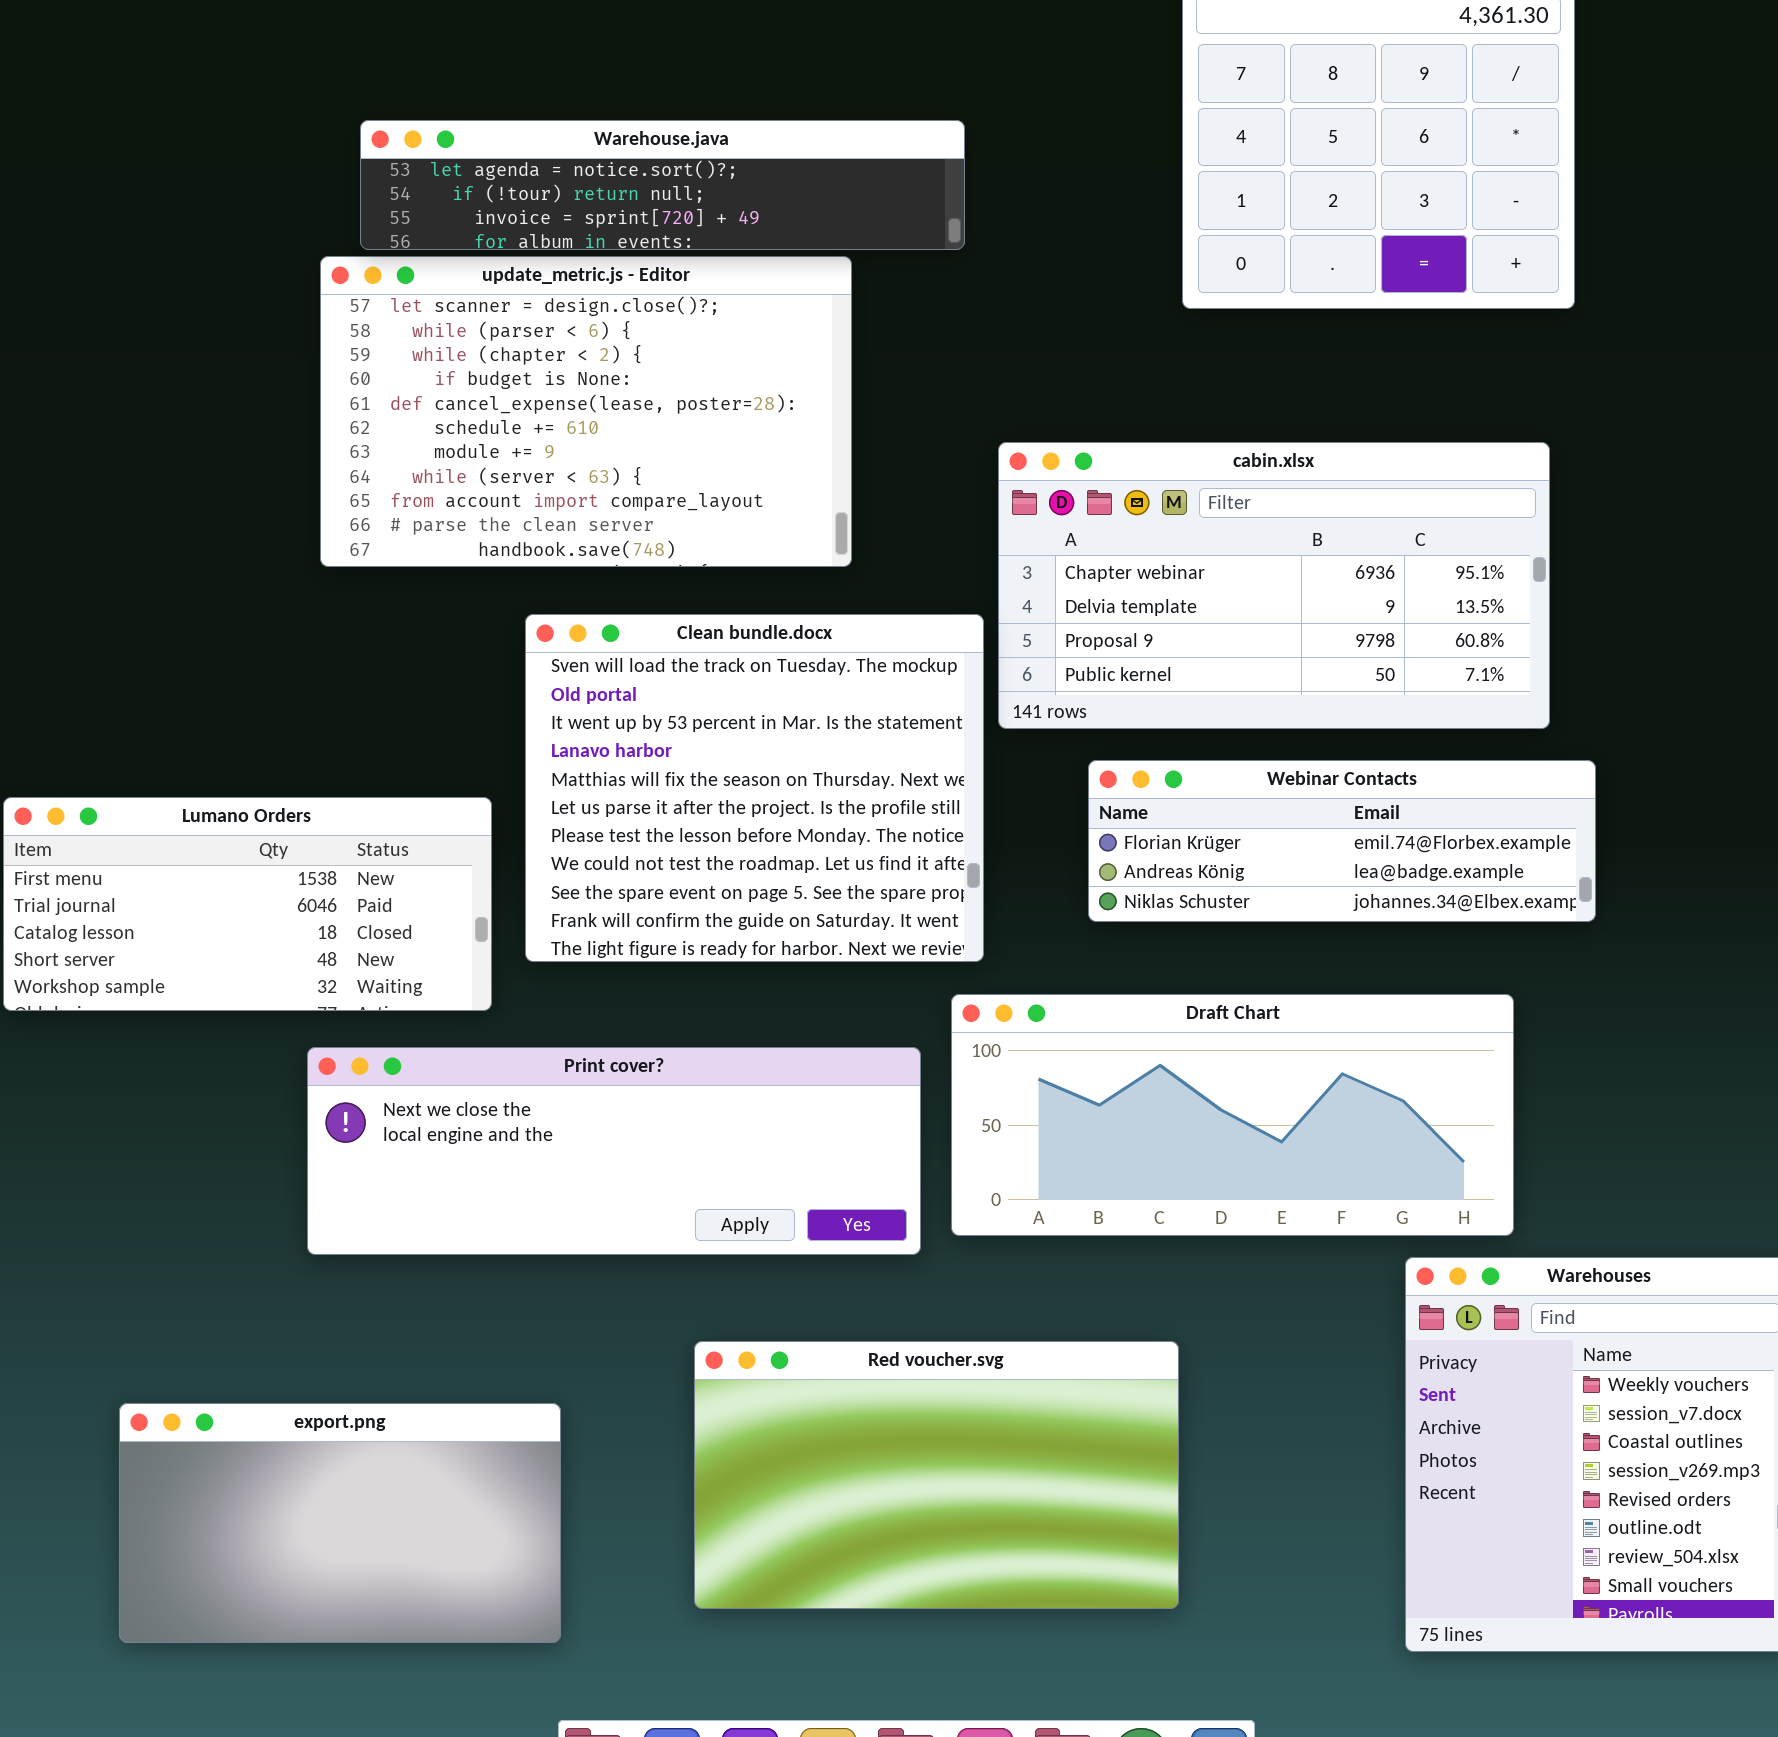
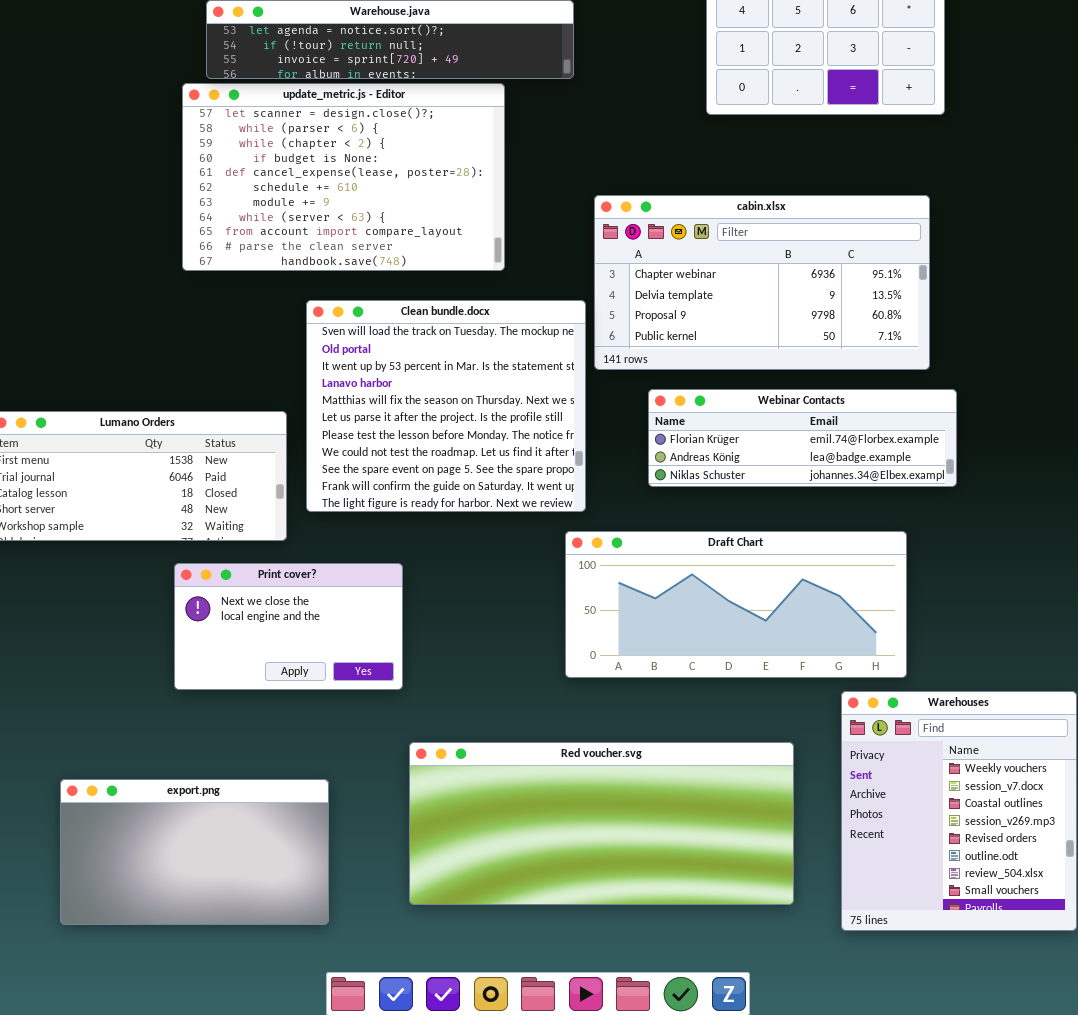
Print cover?: [307,1047,921,1255] -> [174,563,403,690], resized
Red voucher.svg: [694,1341,1179,1609] -> [409,742,794,905], resized

